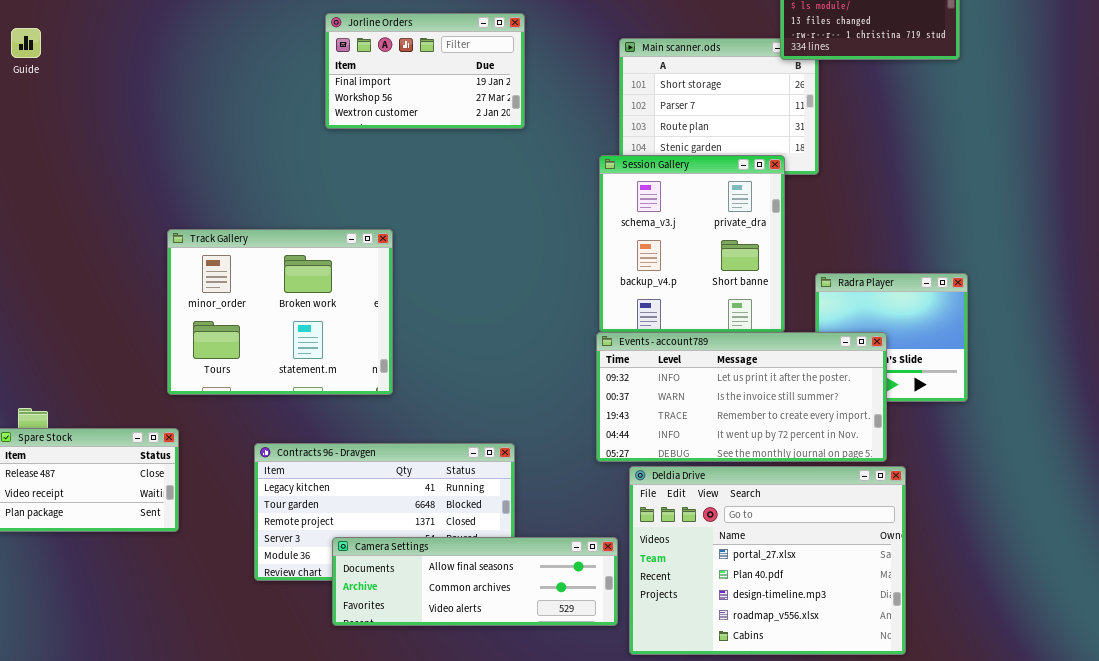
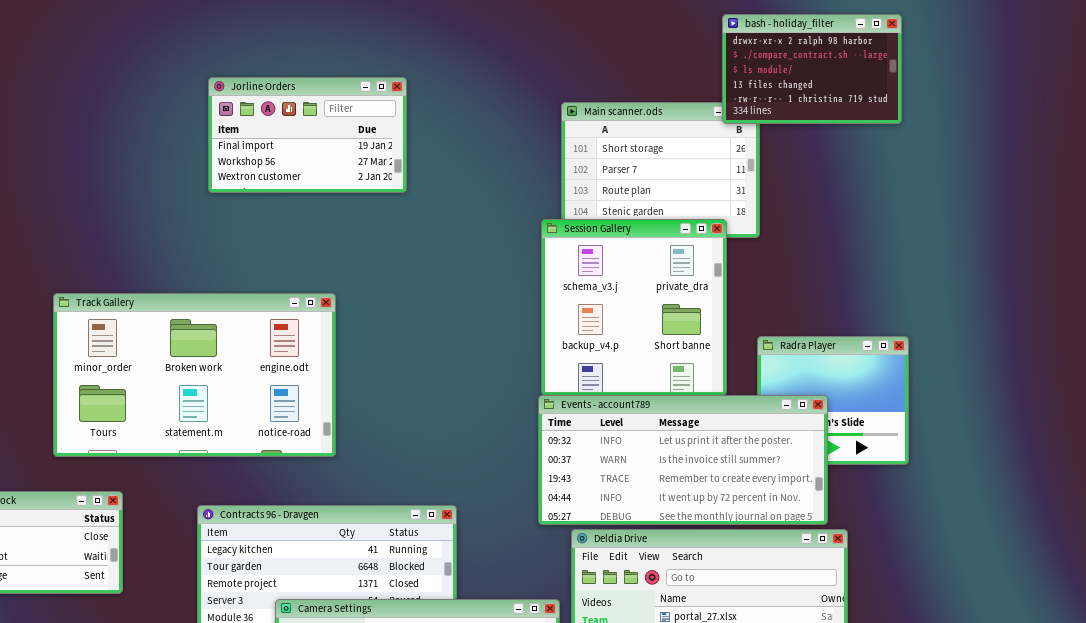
Jorline Orders: [325,13,525,129] -> [208,77,407,193], moved
Track Gallery: [167,229,393,395] -> [53,293,336,457], resized

